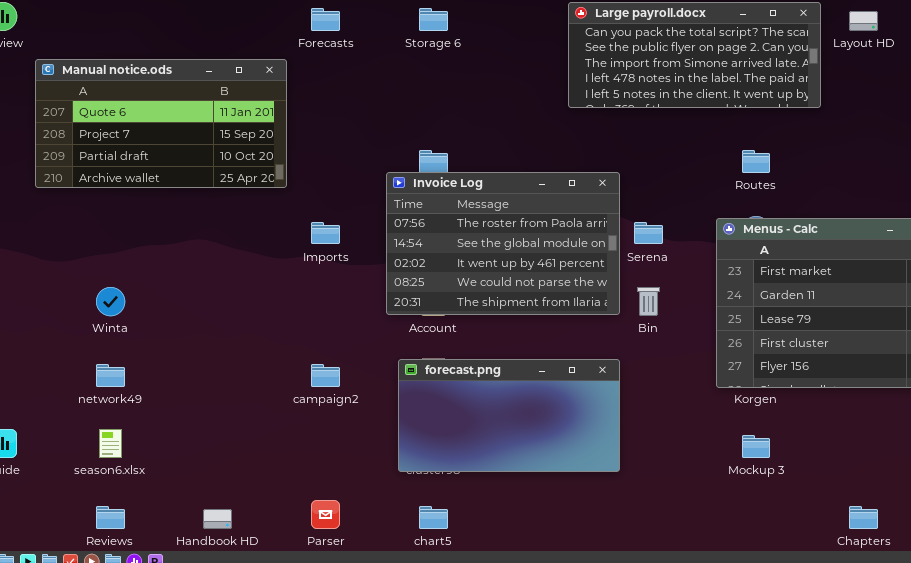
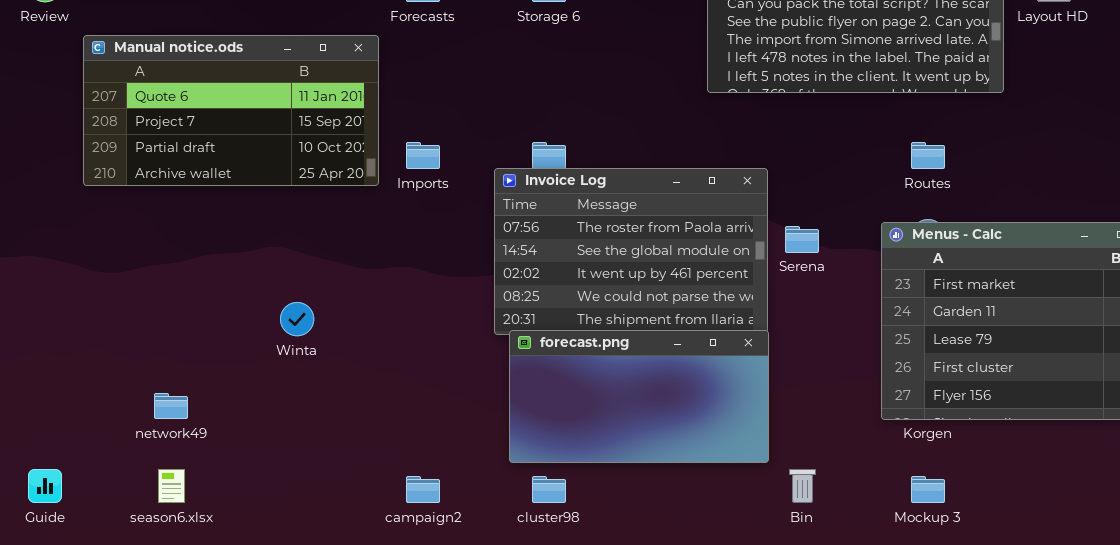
Imports: [311,222,340,244] -> [406,142,440,169], moved
Winta: [96,287,125,316] -> [280,302,314,336], moved
Bin: [637,287,660,316] -> [789,469,816,503], moved
forecast.png: [398,359,620,472] -> [509,330,769,463], moved
campaign2: [311,364,340,387] -> [406,476,440,503], moved

